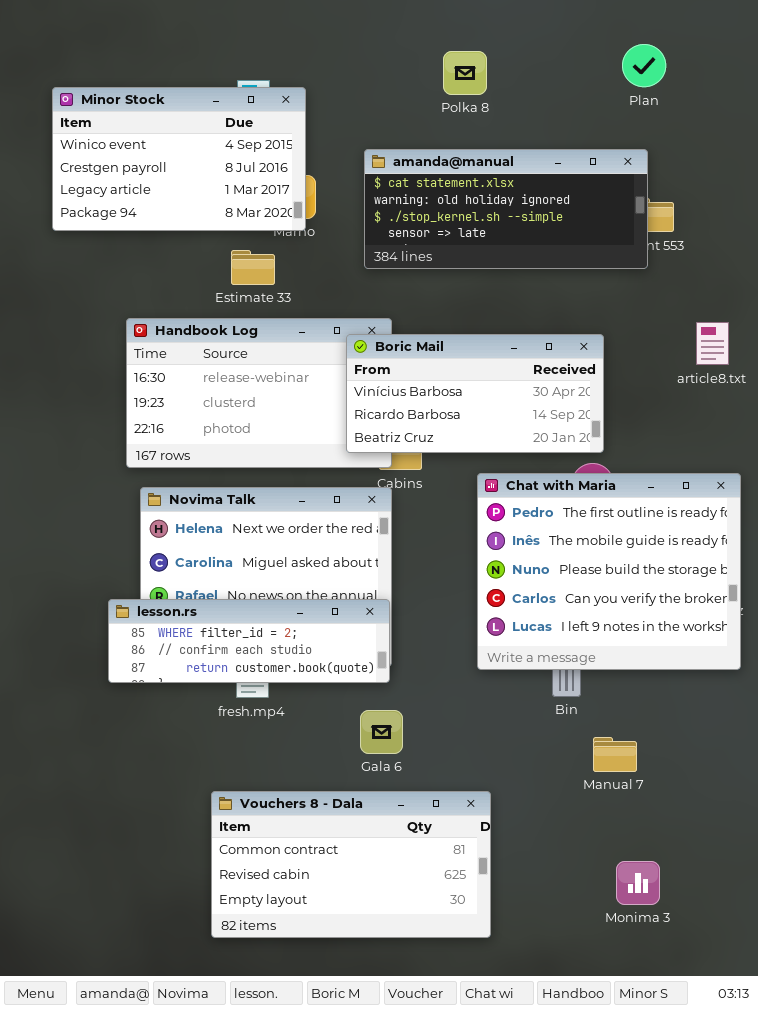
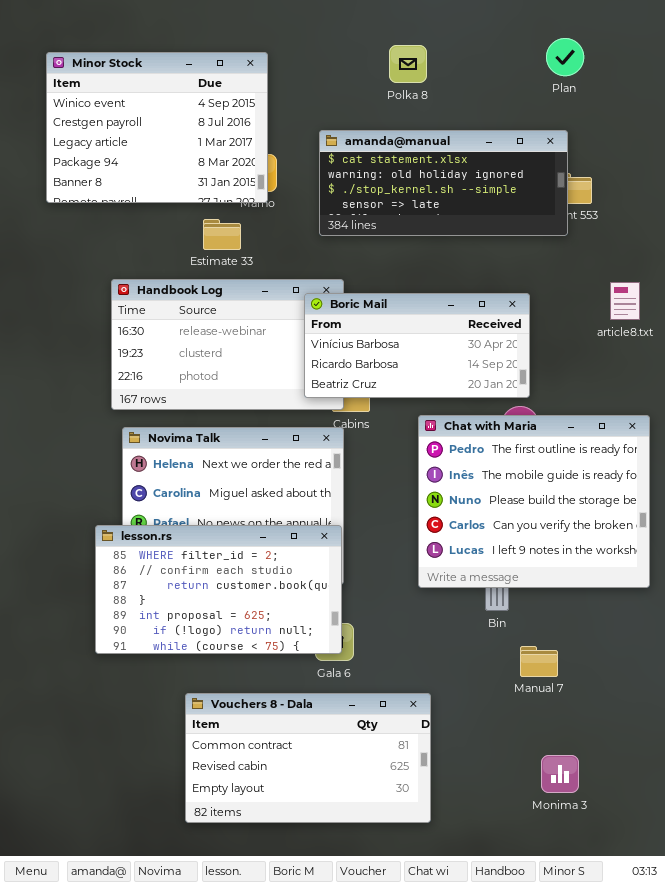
Minor Stock: [52,87,306,231] -> [46,52,268,203], resized
lesson.rs: [108,599,390,683] -> [95,525,342,654], resized

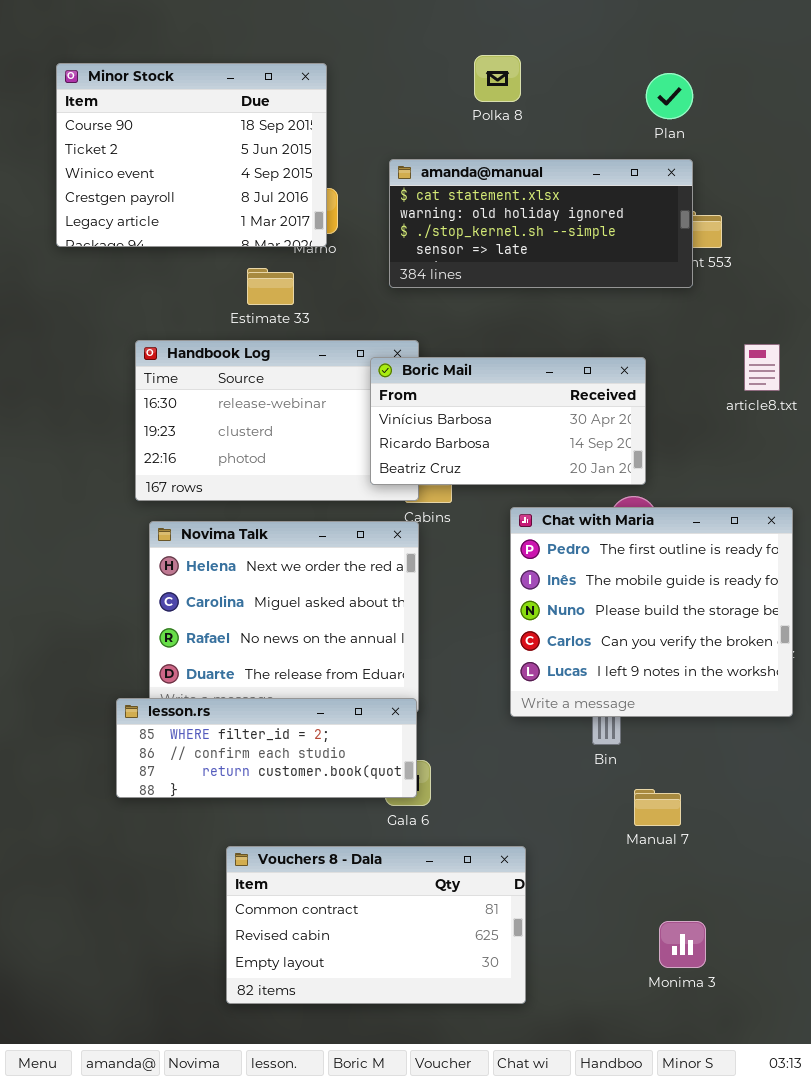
Plan: [546,38,584,76] -> [646,73,693,119], moved
Minor Stock: [46,52,268,203] -> [56,63,327,247], scrolled up 2 rows
lesson.rs: [95,525,342,654] -> [116,698,417,798], resized

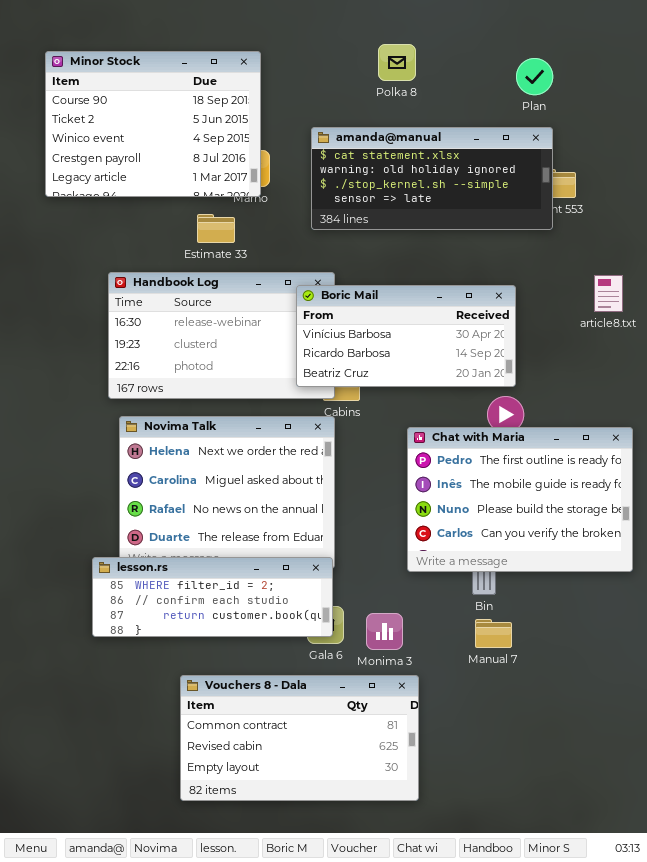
Chat with Maria: [510,507,793,717] -> [407,427,633,572], resized
Manual 7: [634,789,681,826] -> [475,619,512,648], moved
Monima 3: [659,921,706,968] -> [366,613,403,650], moved

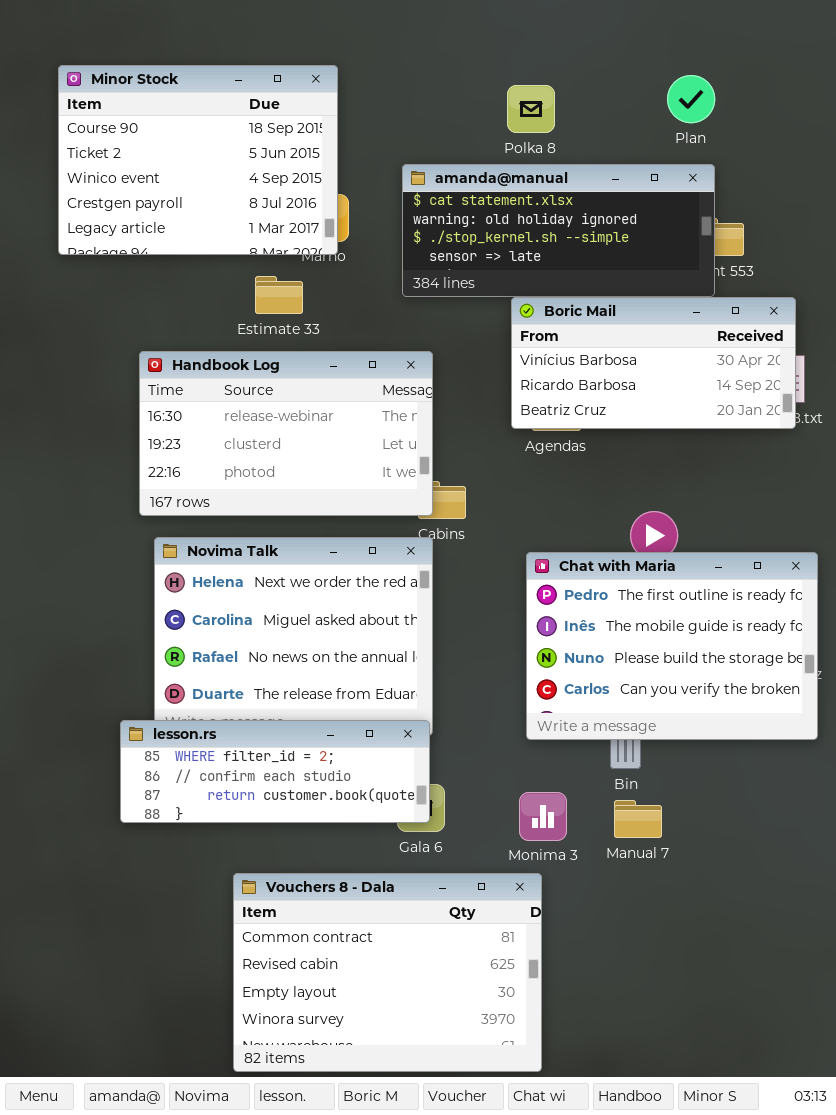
Polka 8: [378,44,416,81] -> [507,85,555,133], moved
Boric Mail: [296,285,516,387] -> [511,297,796,429], moved
Monima 3: [366,613,403,650] -> [519,792,567,841], moved
Vouchers 8 - Dala: [180,675,419,801] -> [233,873,542,1072], resized

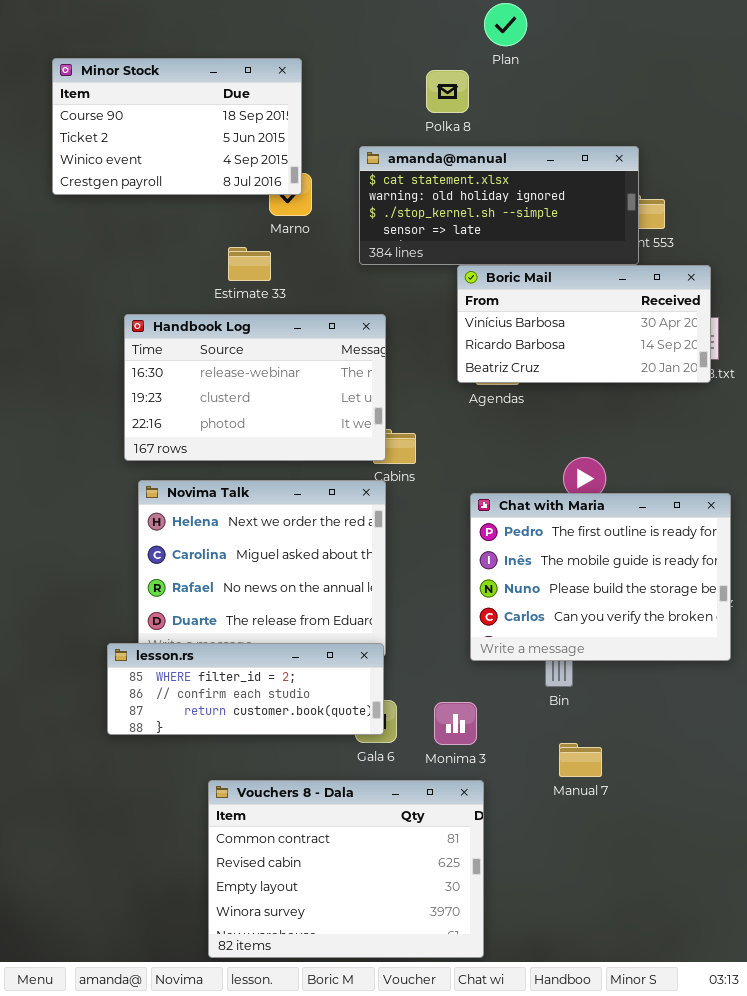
Minor Stock: [58,65,338,255] -> [52,58,302,195], resized
Plan: [667,75,715,123] -> [484,3,527,46], moved
Polka 8: [507,85,555,133] -> [426,70,469,113], moved
Monima 3: [519,792,567,841] -> [434,702,477,745], moved
Manual 7: [614,800,662,838] -> [559,743,602,777], moved

